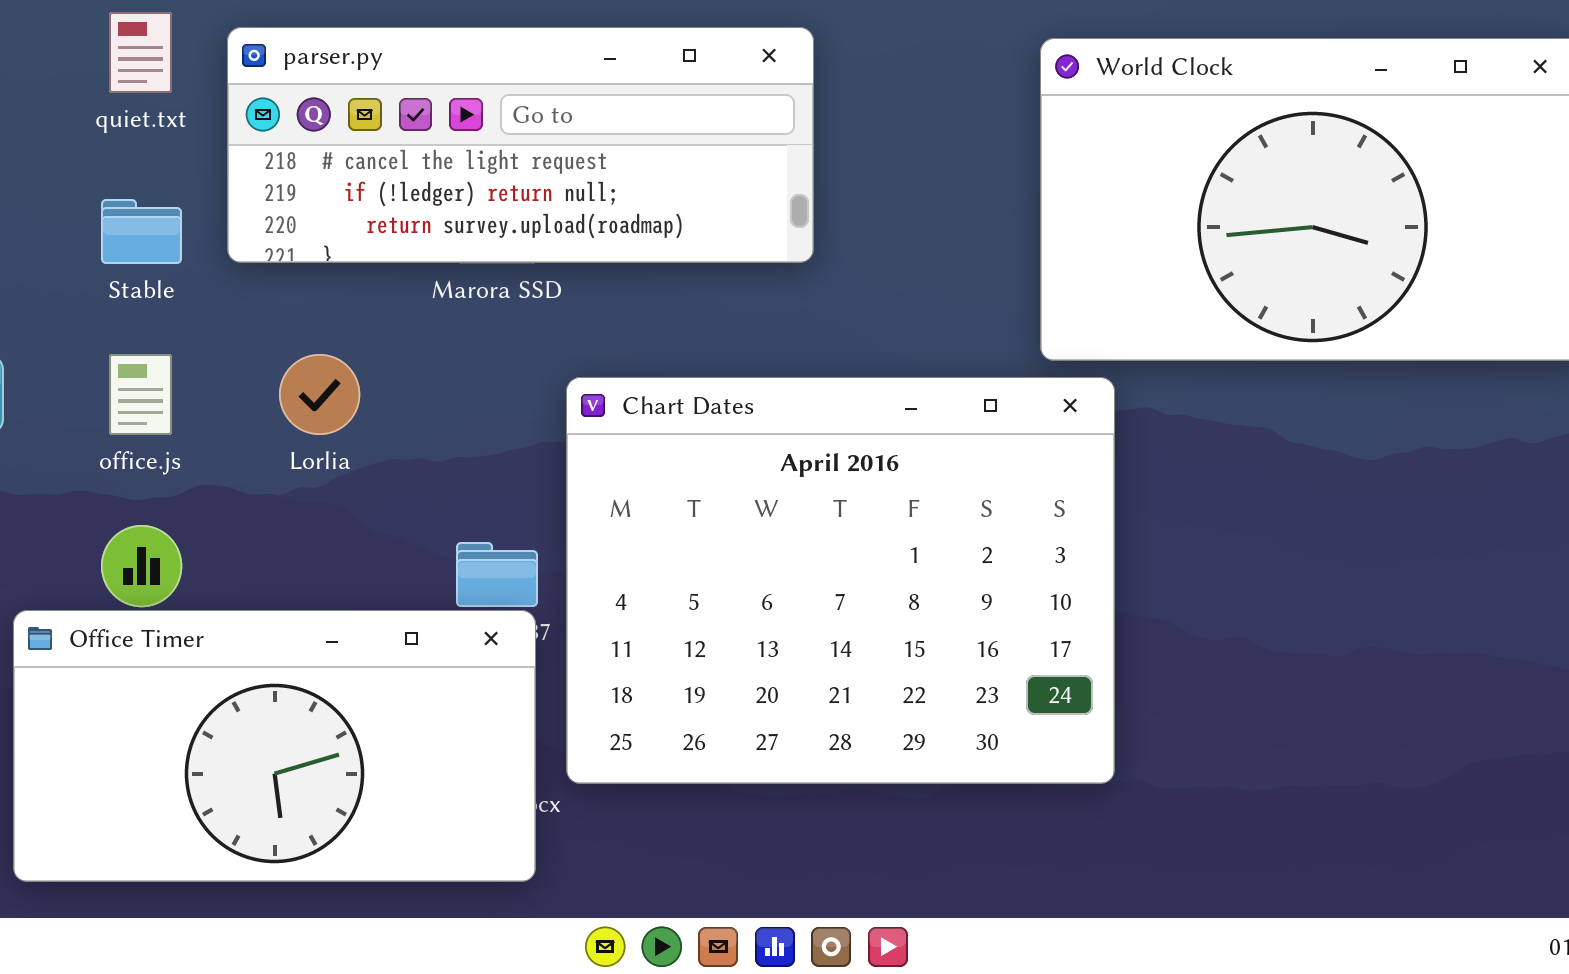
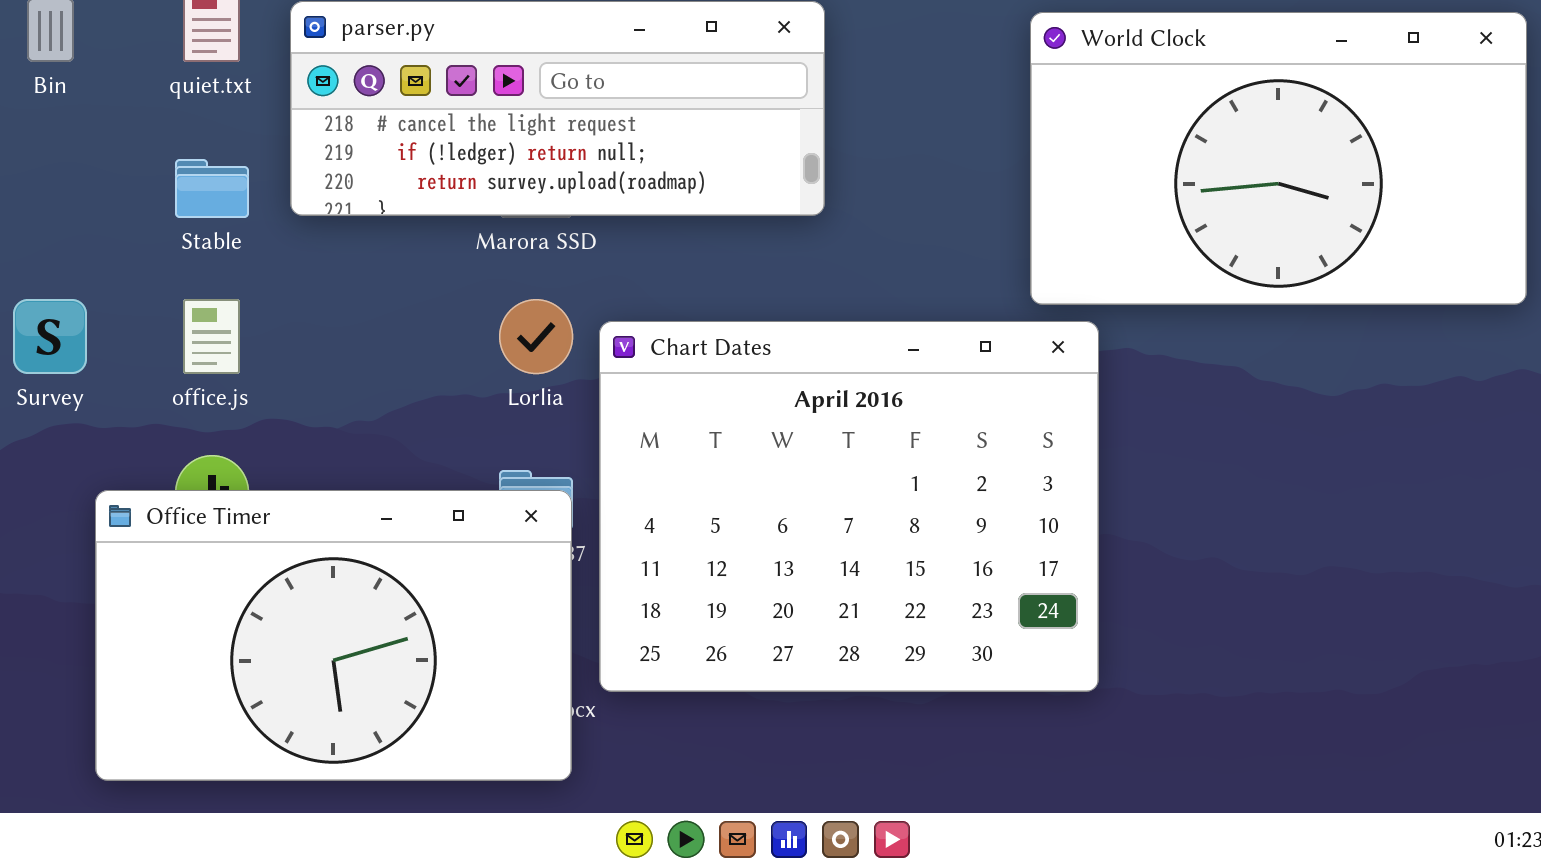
Lorlia: [279,354,360,435] -> [499,299,573,374], moved
Office Timer: [13,610,536,882] -> [95,490,572,781], resized

